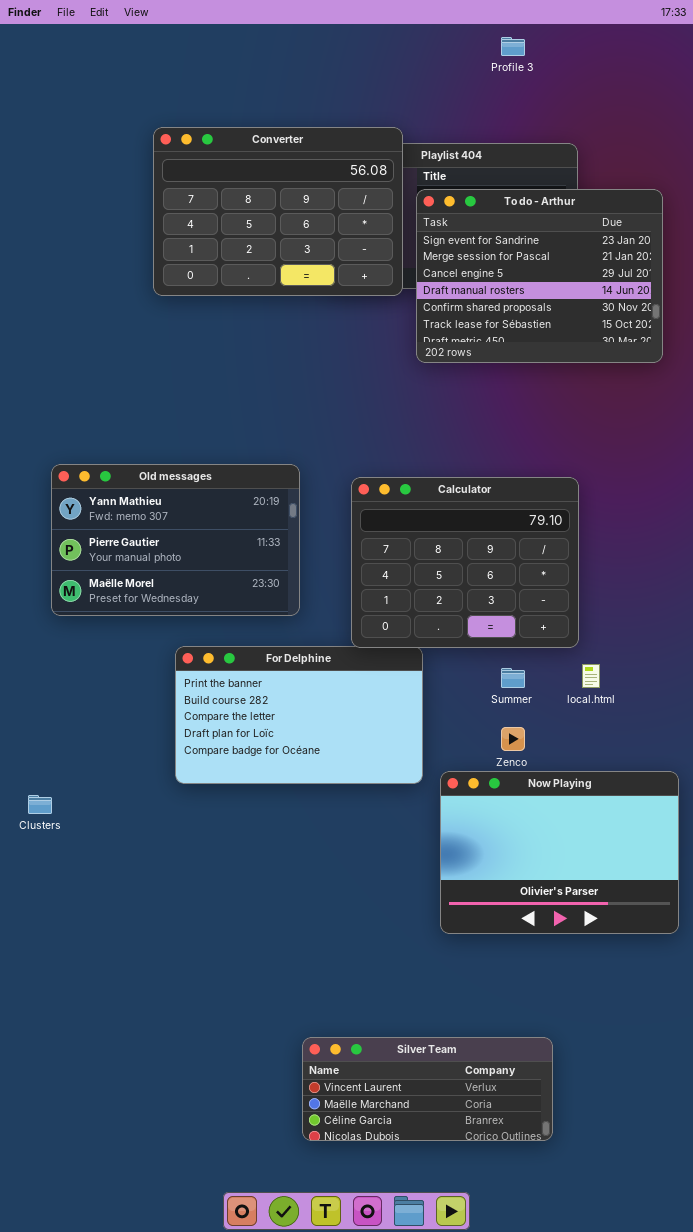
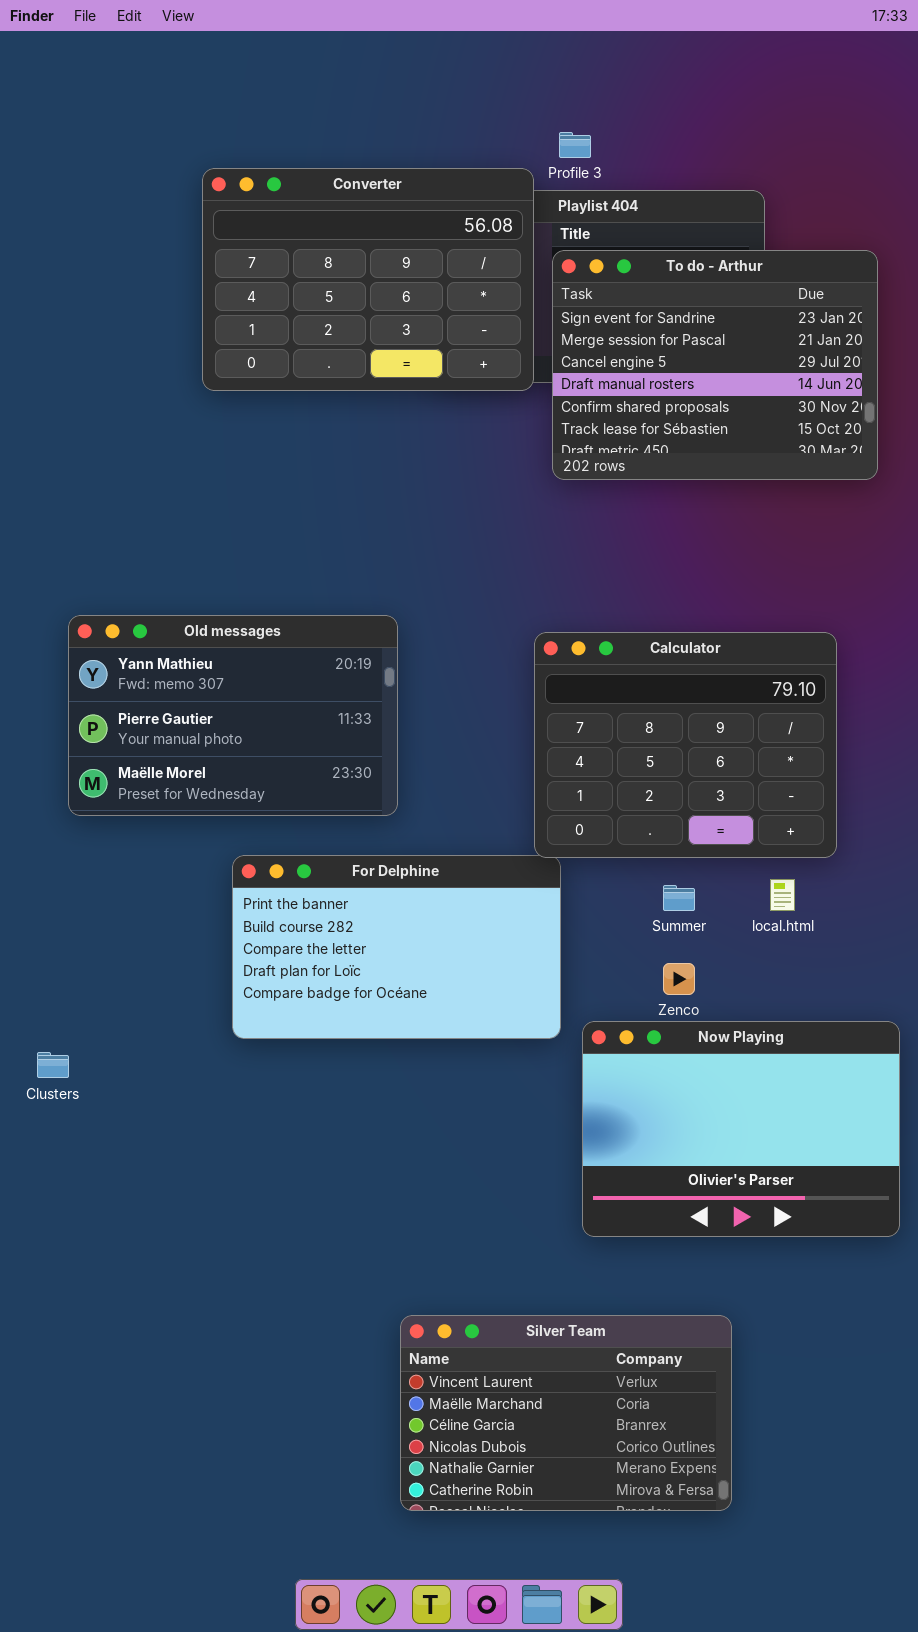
Profile 3: [501,37,525,56] -> [559,132,591,158], moved
Calculator: [351,477,579,648] -> [534,632,837,858], moved
Silver Team: [302,1037,553,1141] -> [400,1315,732,1511], resized

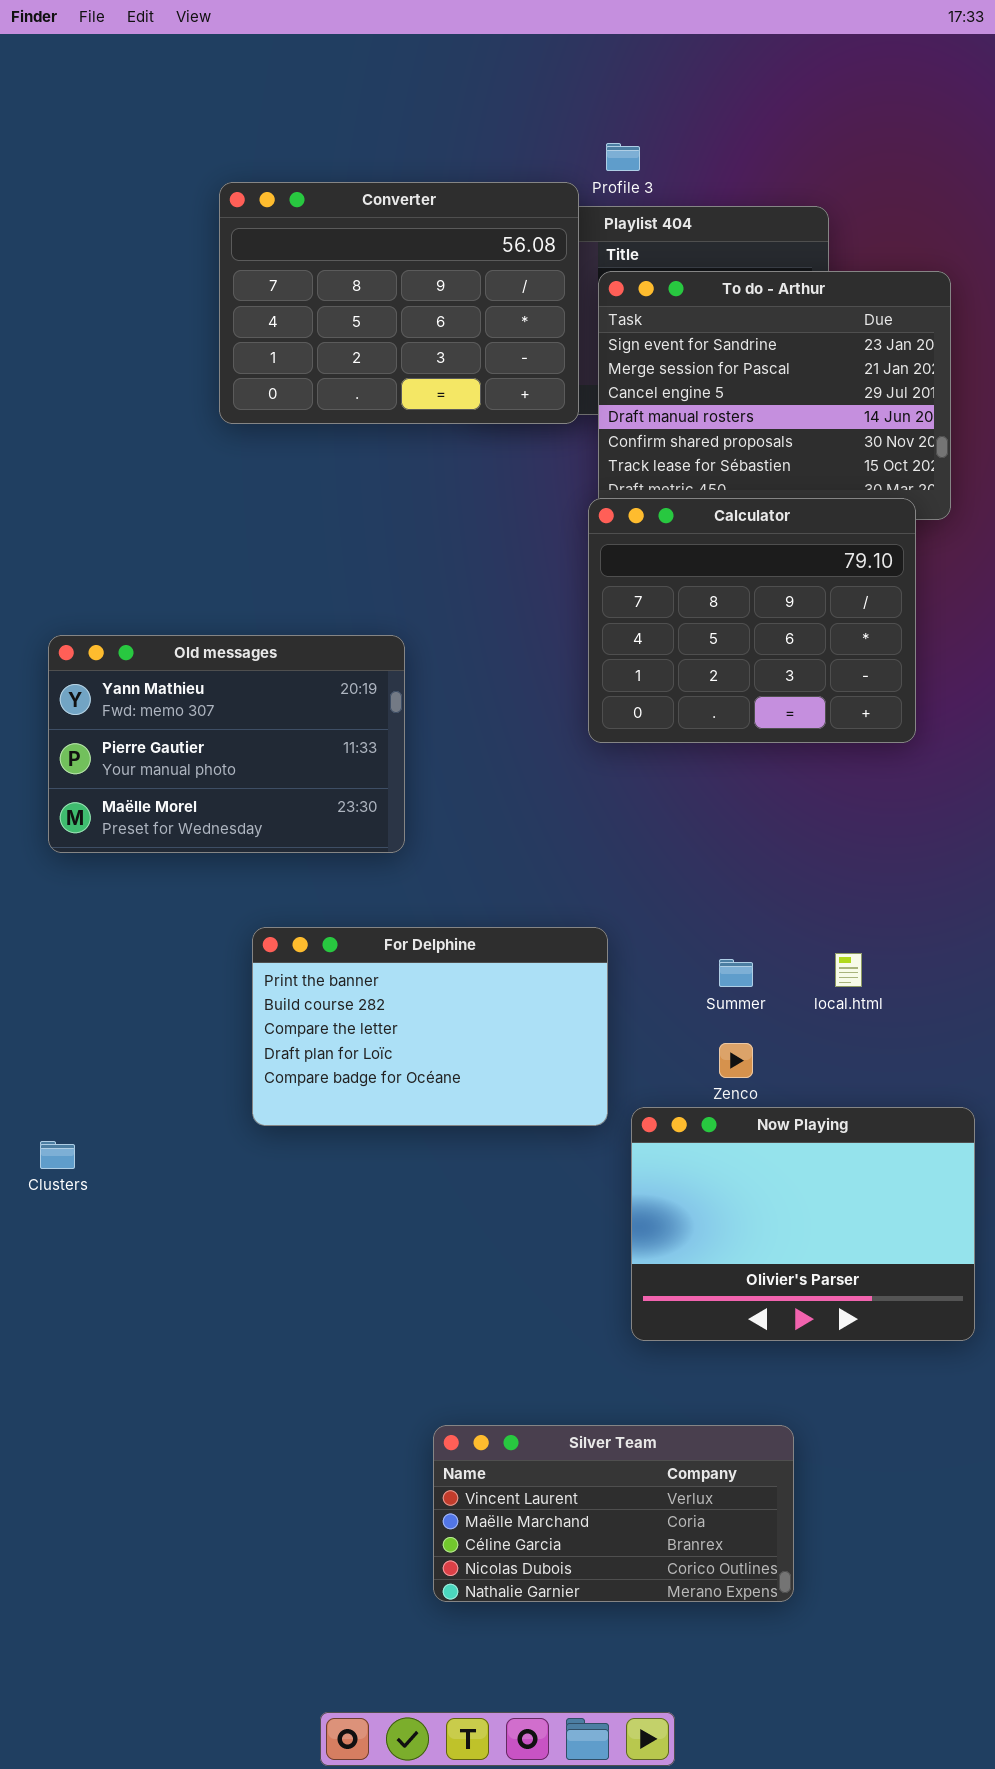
Old messages: [68,615,398,816] -> [48,635,405,853], moved
Calculator: [534,632,837,858] -> [588,498,916,743], moved
Silver Team: [400,1315,732,1511] -> [433,1425,794,1602], resized

